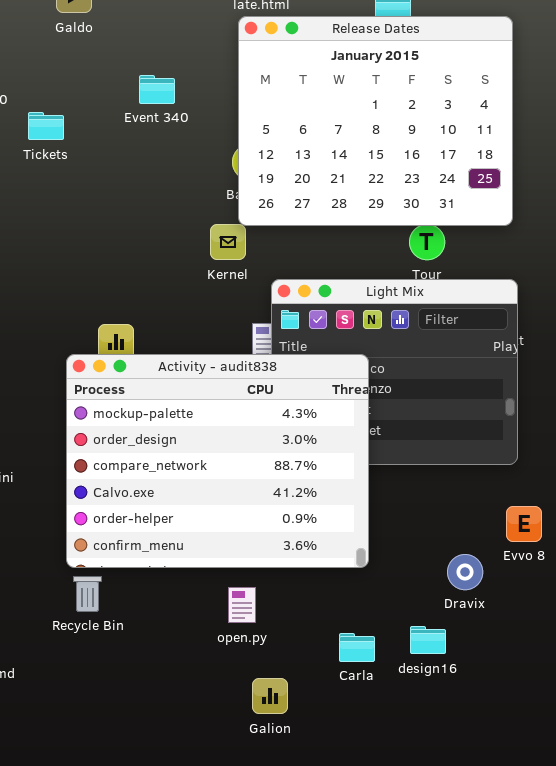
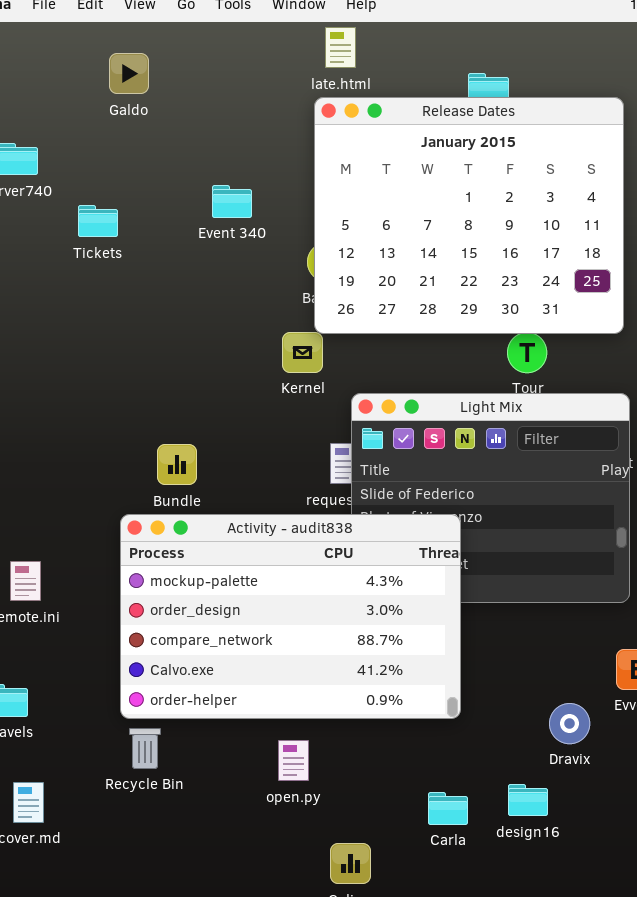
Event 340: [139,75,175,104] -> [212,185,252,218], moved
Activity - audit838: [66,354,369,568] -> [120,514,461,719], resized
open.py: [228,587,256,623] -> [278,740,309,781], moved

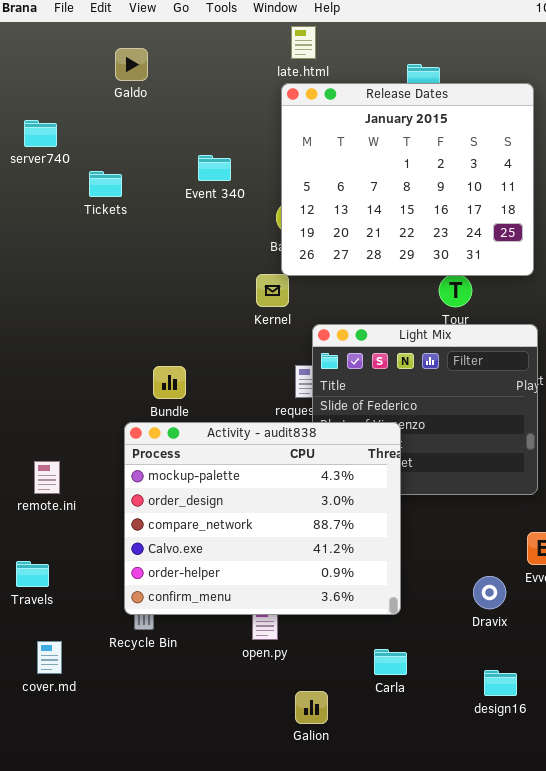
Activity - audit838: [120,514,461,719] -> [124,422,401,615], resized
design16: [508,784,548,816] -> [484,670,517,696], moved

